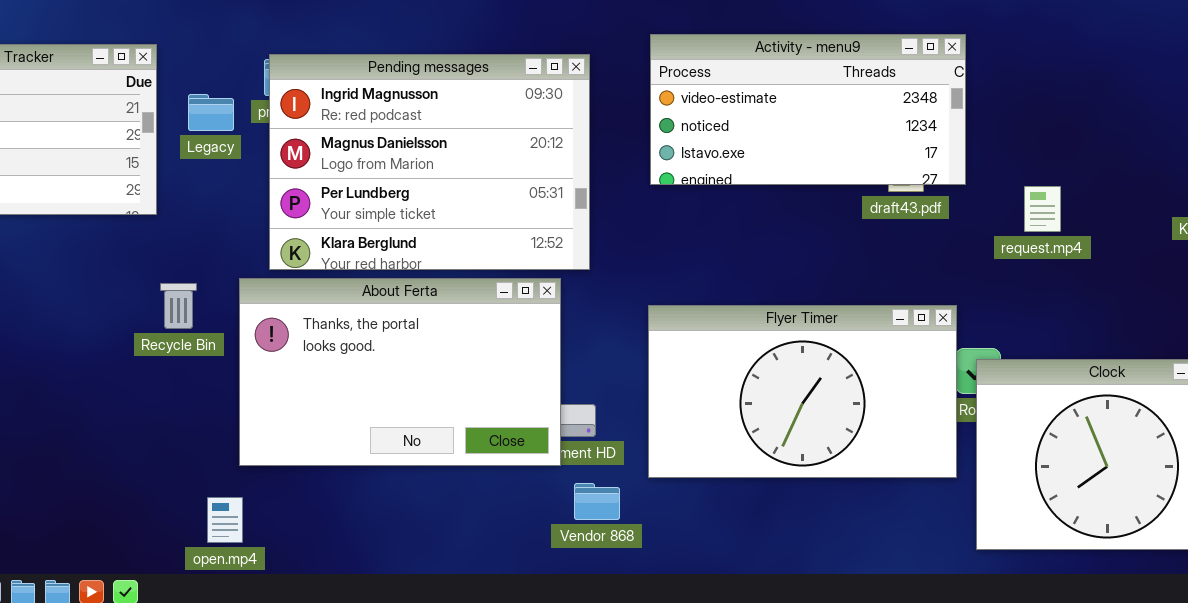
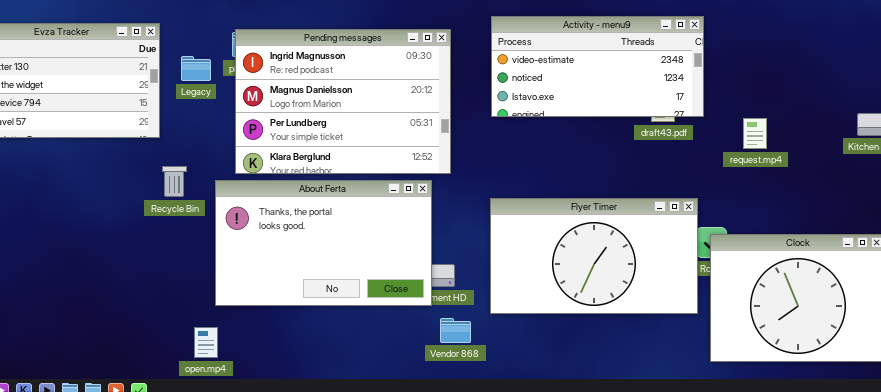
Recycle Bin: [160,283,197,329] -> [162,166,187,197], moved

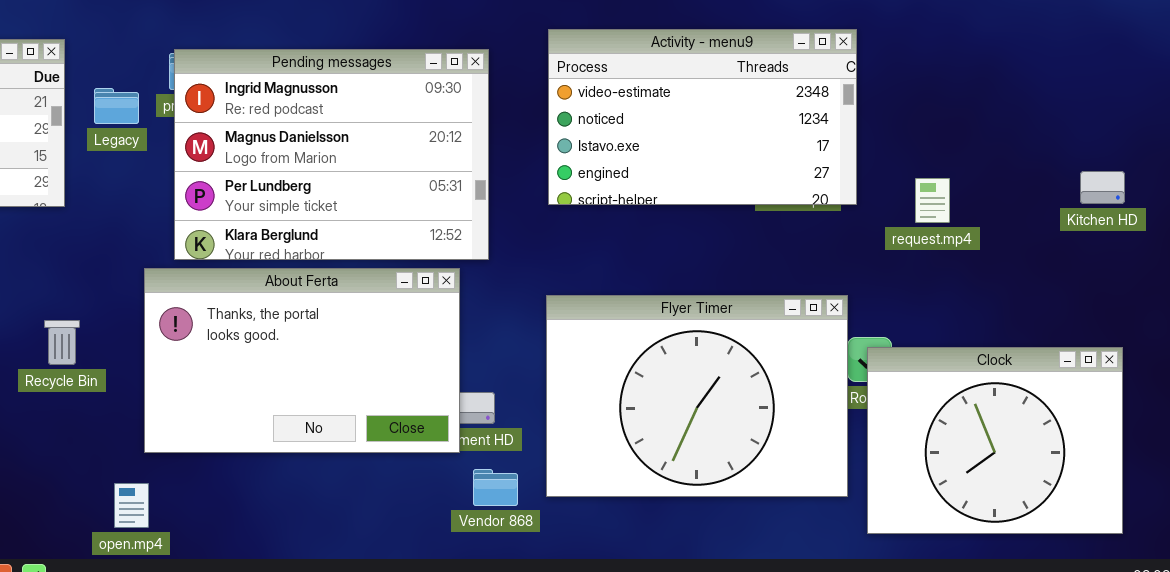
Activity - menu9: [491,16,704,117] -> [548,29,857,205], resized
Recycle Bin: [162,166,187,197] -> [44,320,80,365], moved
Flyer Timer: [490,198,698,314] -> [546,295,848,497], resized

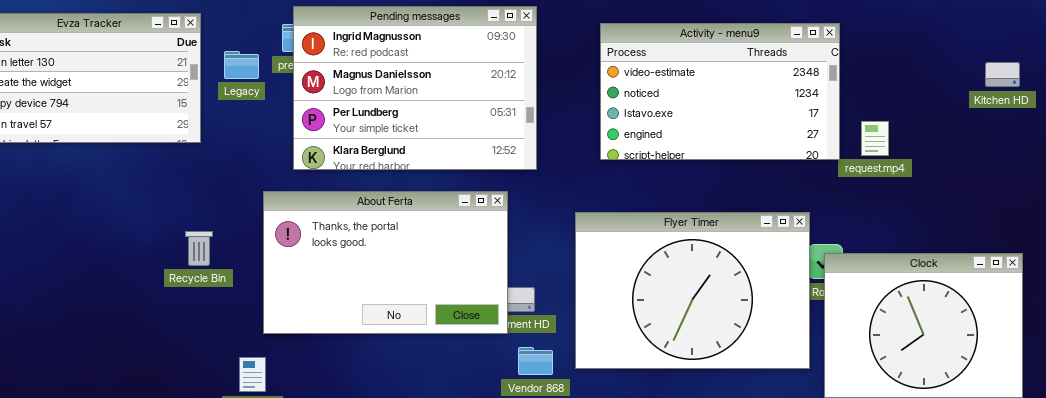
Activity - menu9: [548,29,857,205] -> [600,23,840,160], moved
Pending messages: [174,49,489,260] -> [293,6,537,170], moved
Kitchen HD: [1080,171,1125,204] -> [985,62,1020,87], moved

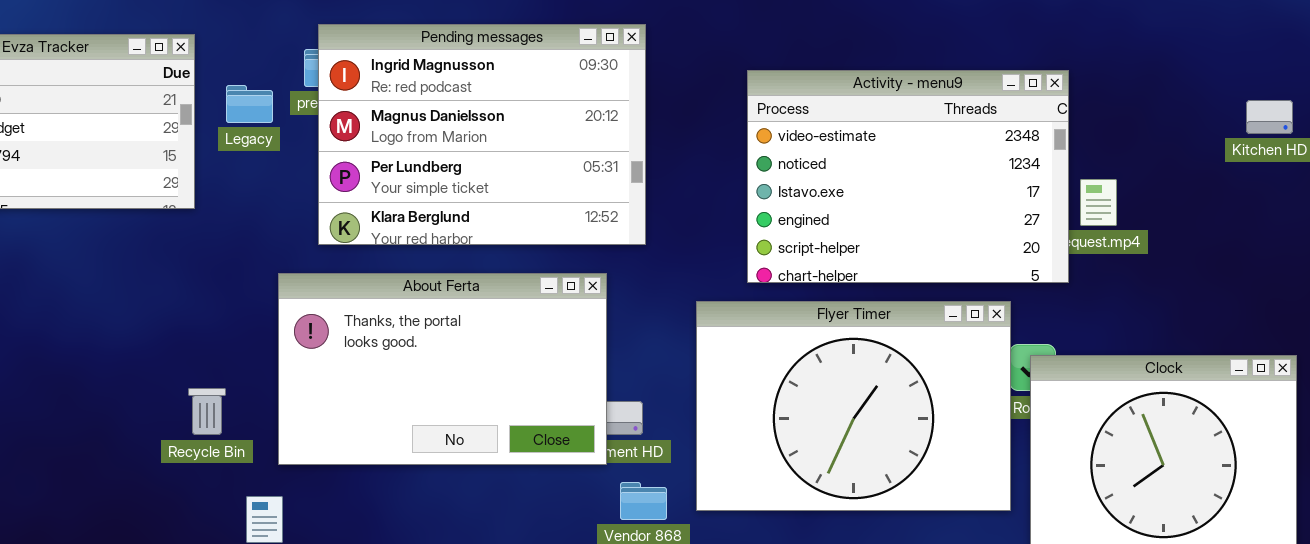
Activity - menu9: [600,23,840,160] -> [747,70,1069,283], moved, resized
Recycle Bin: [185,231,213,266] -> [188,388,226,435], moved

